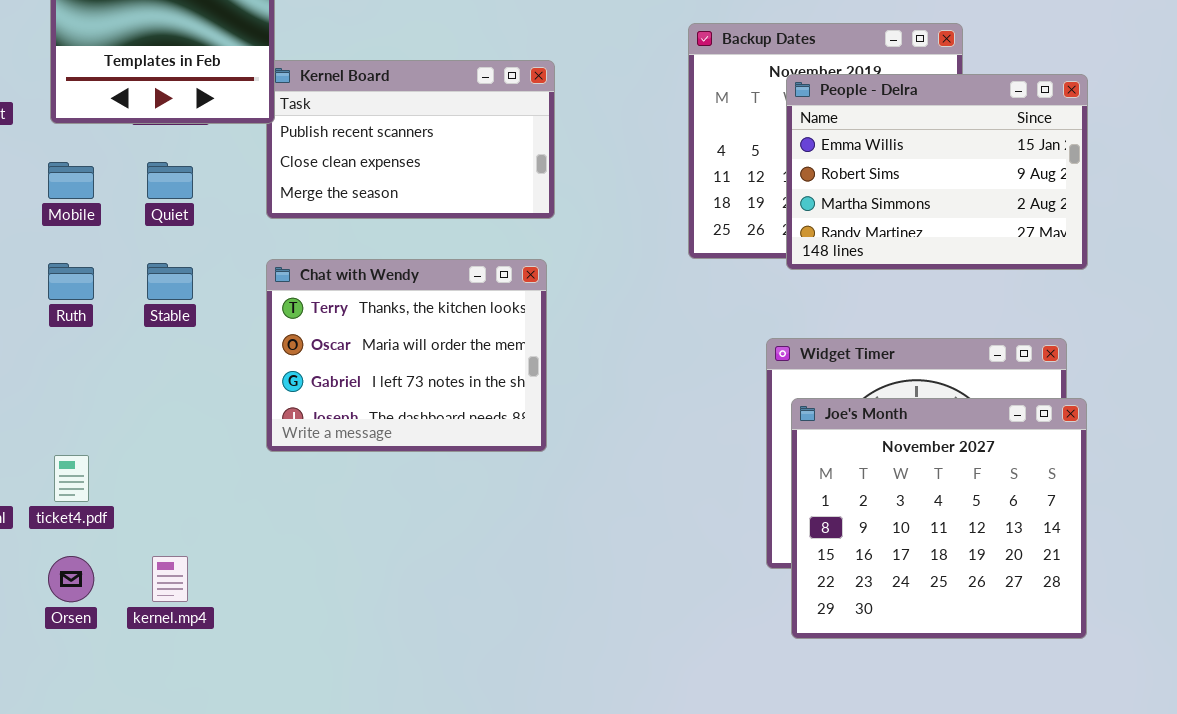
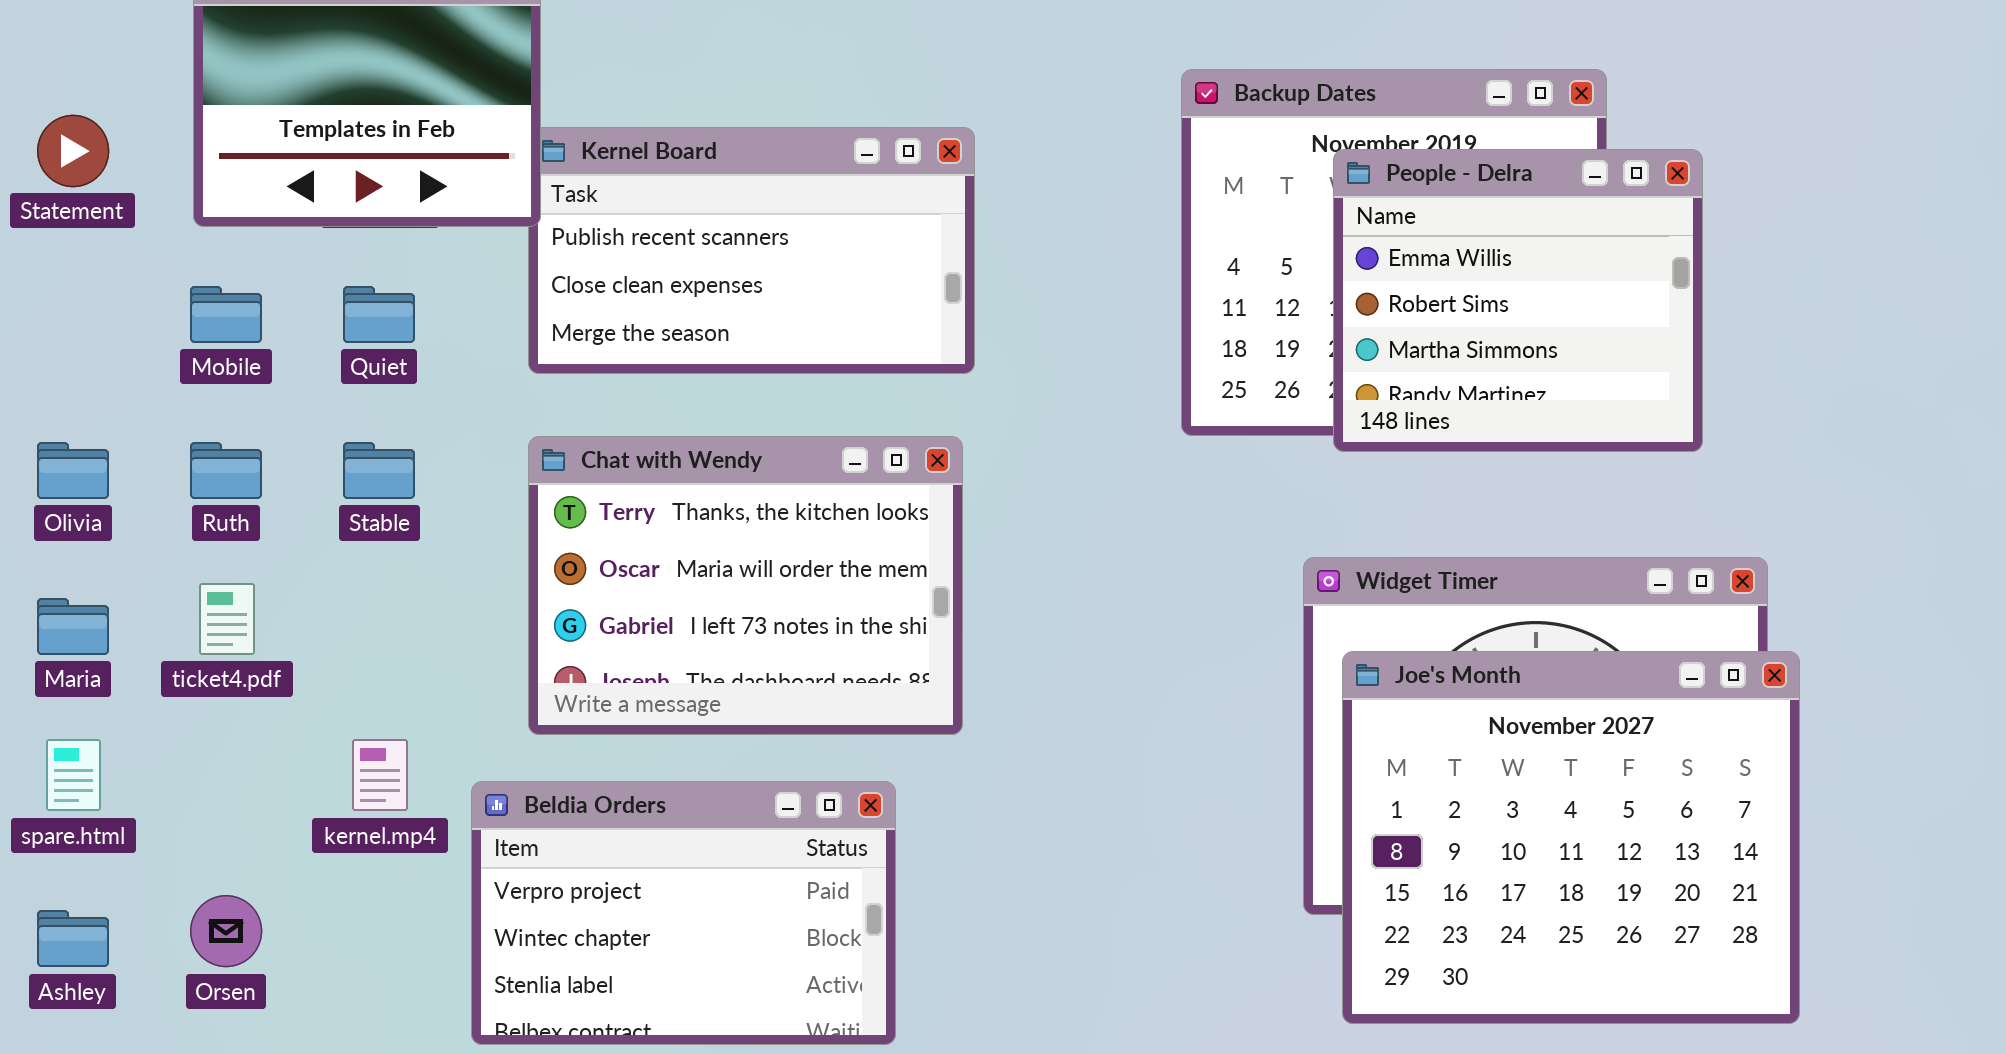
People - Delra: [786,74,1088,270] -> [1333,149,1703,452], resized
ticket4.pdf: [54,455,89,502] -> [199,583,255,655], moved
Beldia Orders: none -> [471,781,896,1045], opened
kernel.mp4: [152,556,188,602] -> [352,739,408,811], moved

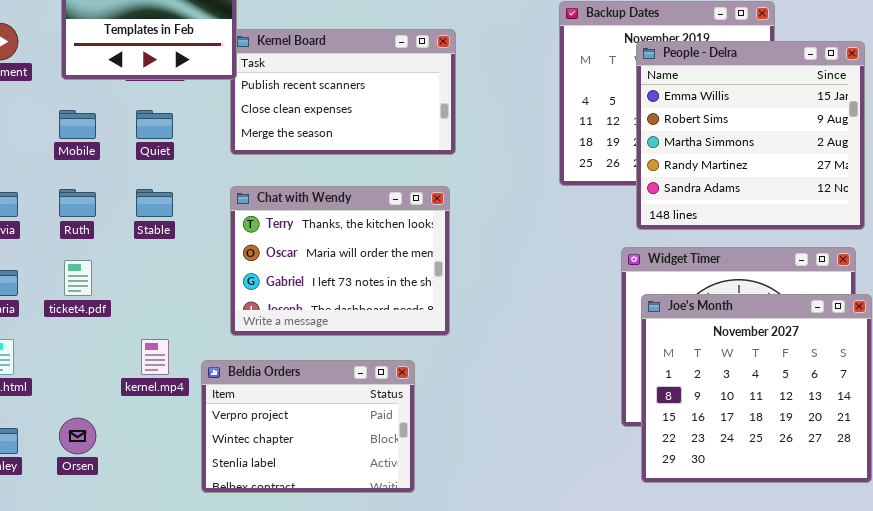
People - Delra: [1333,149,1703,452] -> [636,41,865,230], resized

